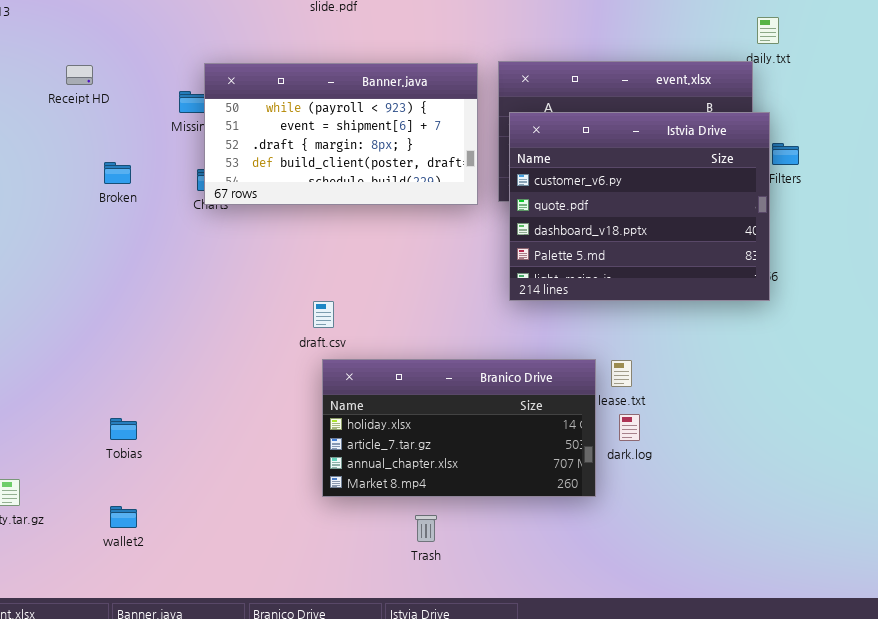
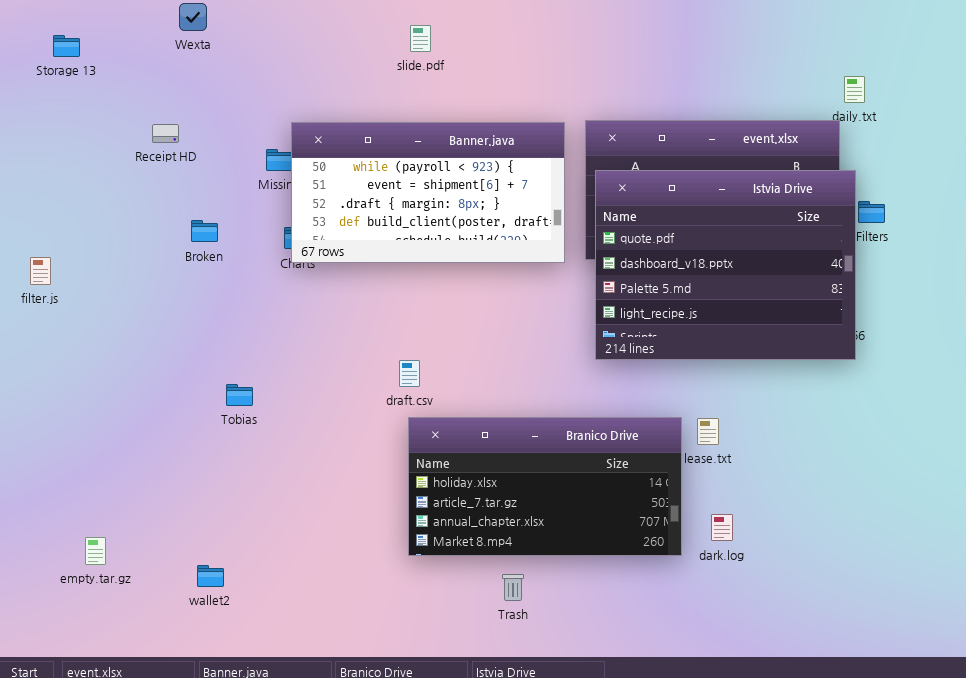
Istvia Drive: [509,112,770,301] -> [595,170,856,360], scrolled down 1 row
dark.log: [619,414,640,441] -> [711,514,733,541], moved
Tobias: [110,418,137,440] -> [226,384,253,406], moved

